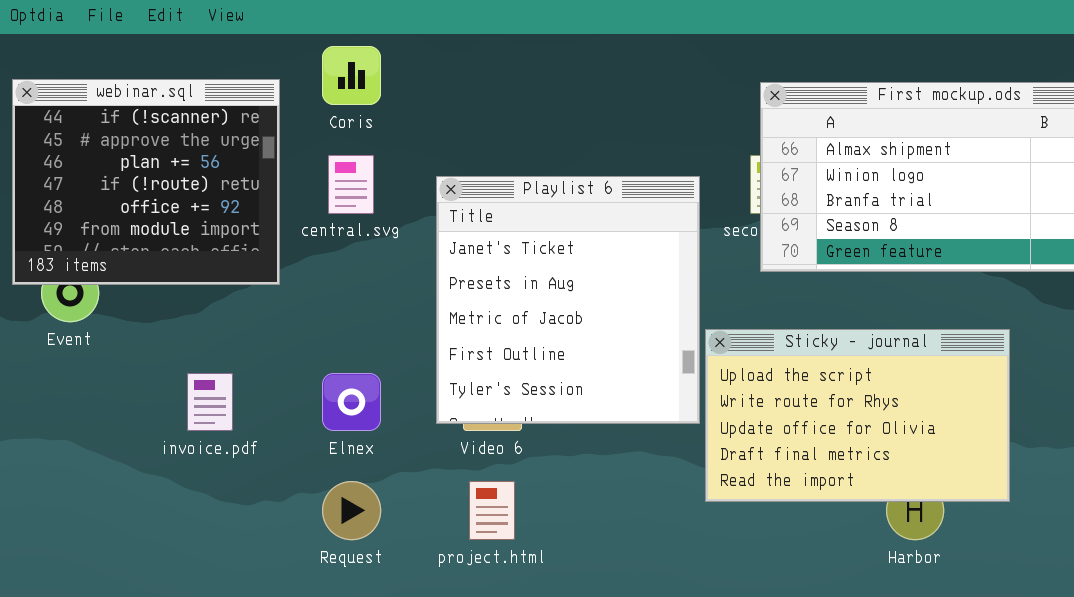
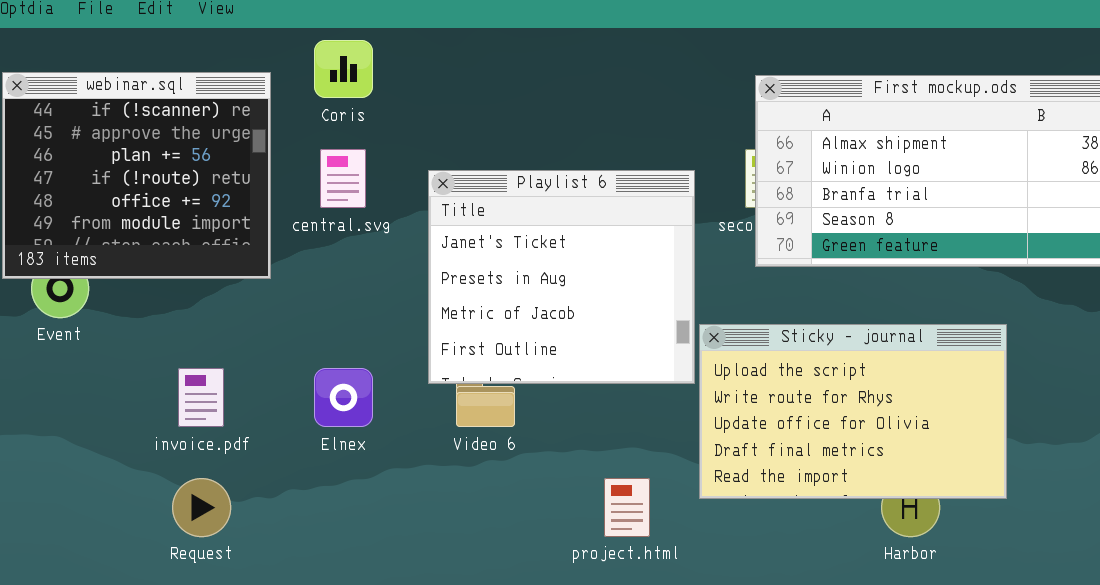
Playlist 6: [436,176,700,424] -> [428,170,695,384], resized
Request: [322,481,381,540] -> [172,478,231,537], moved
project.html: [469,481,515,540] -> [604,478,650,537], moved

